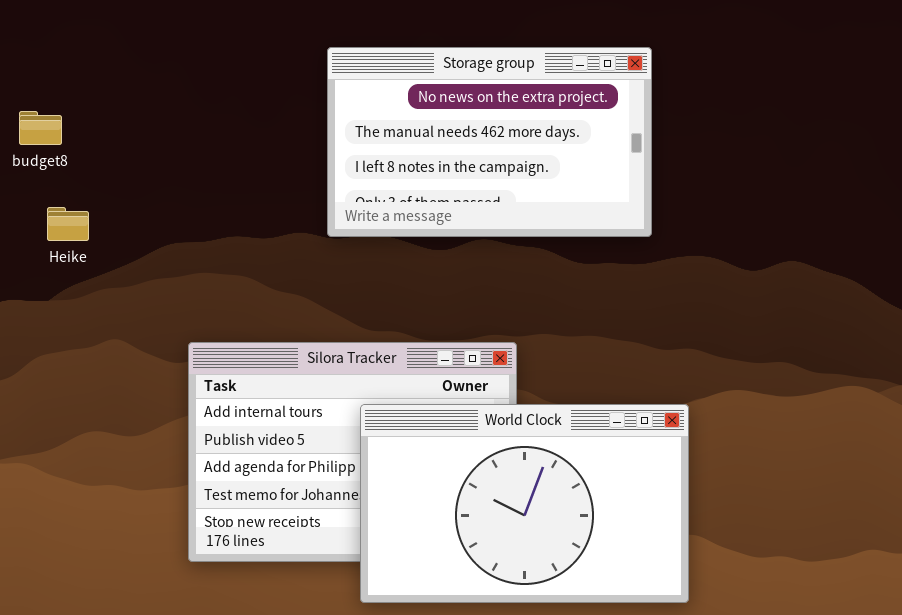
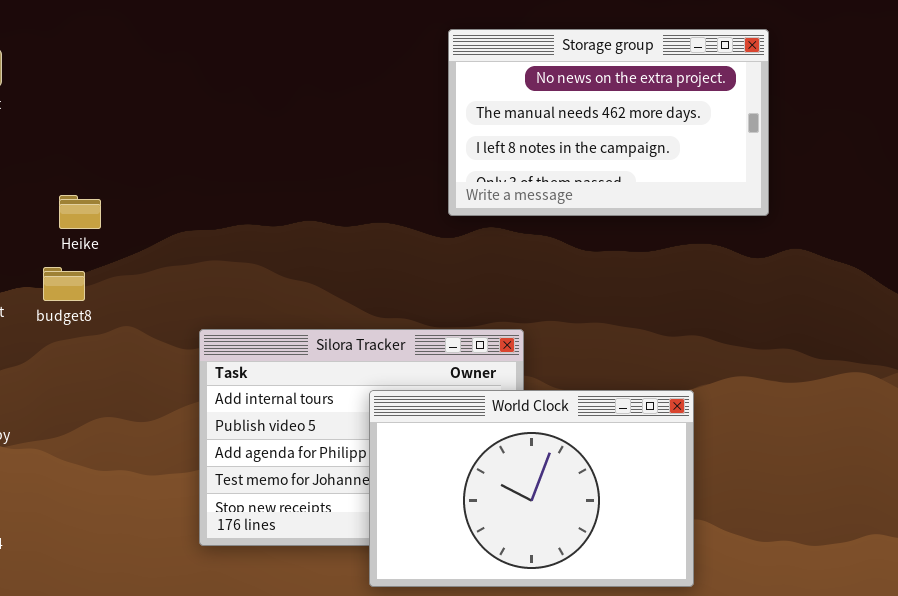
Storage group: [327,47,652,237] -> [448,29,769,216], moved
budget8: [19,111,62,145] -> [43,267,85,301], moved

